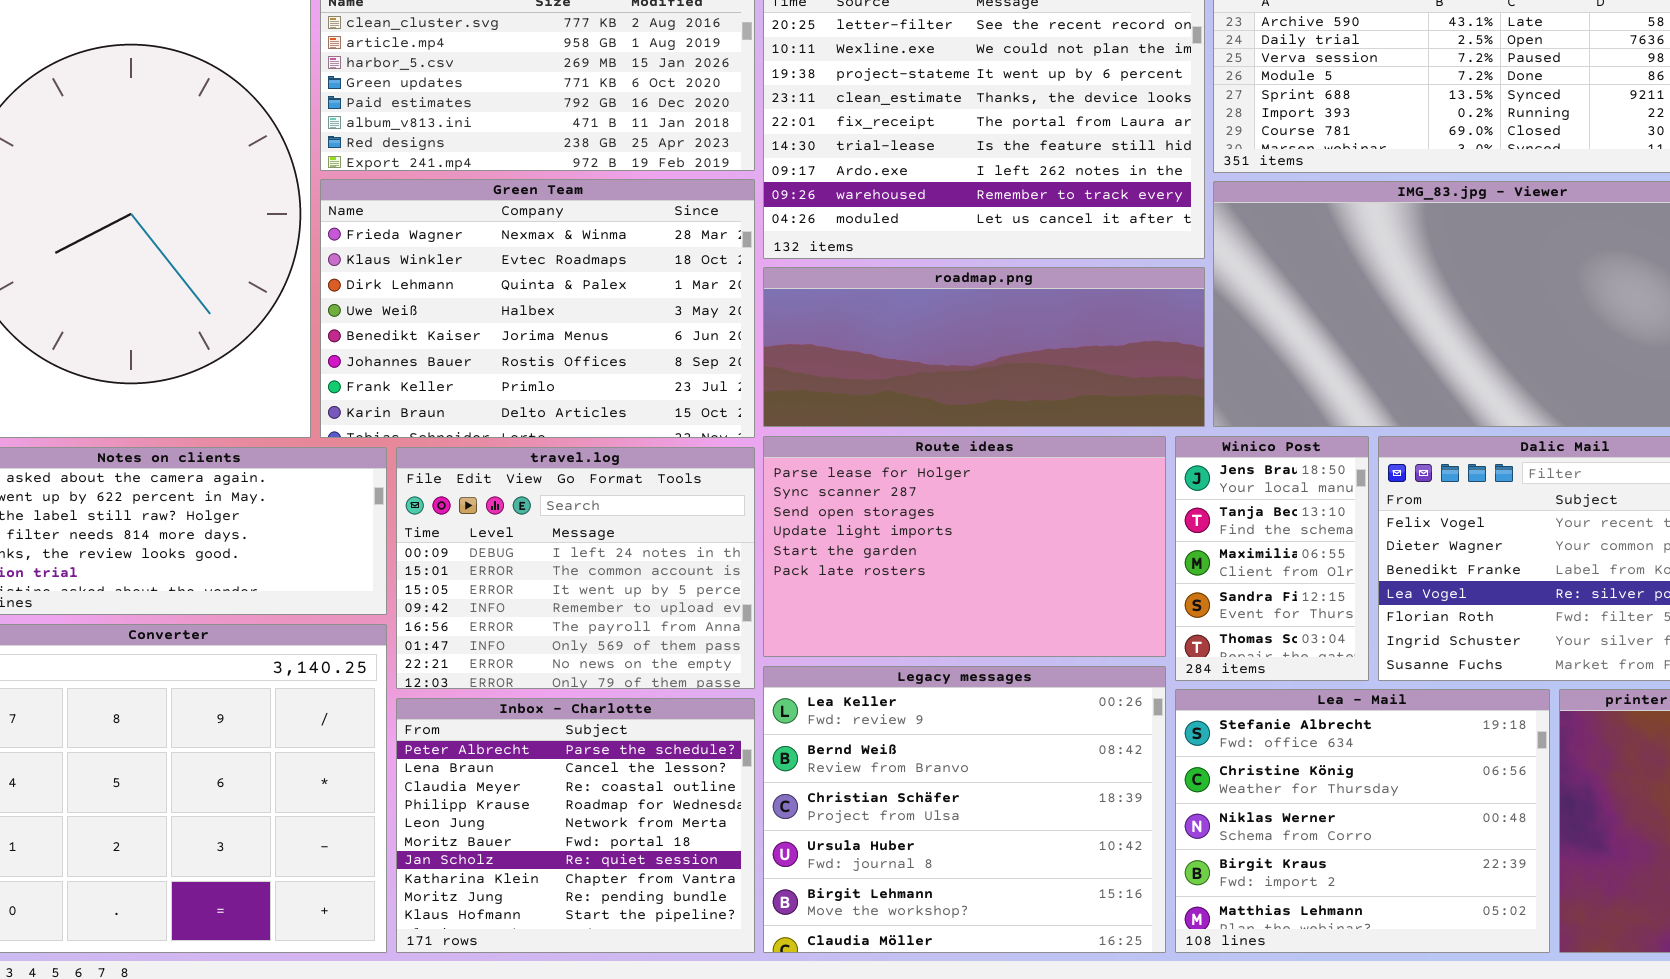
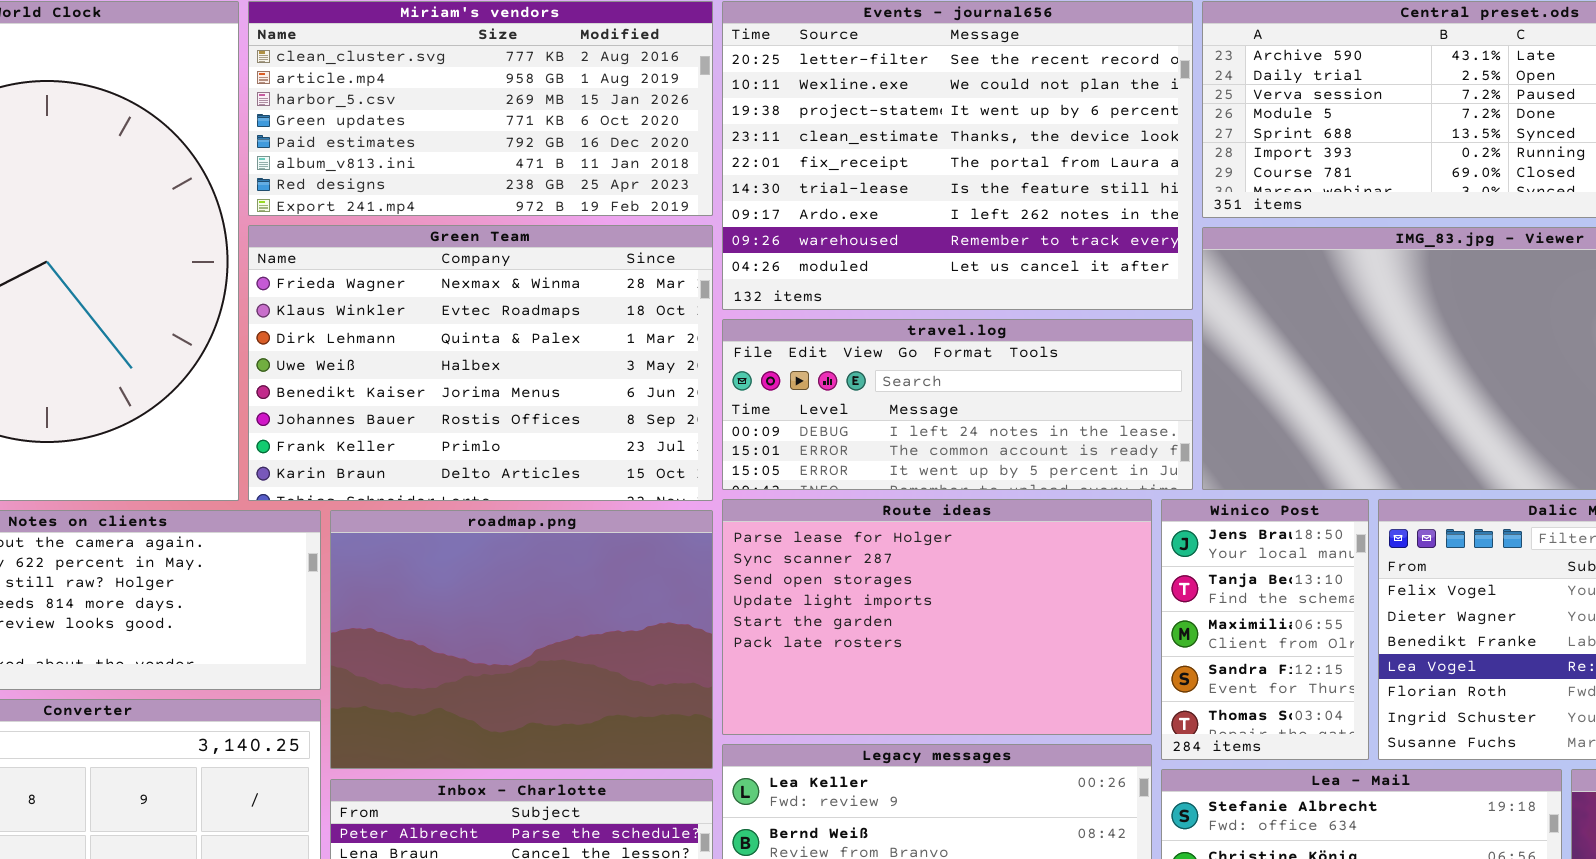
roadmap.png: [763,267,1205,427] -> [330,510,713,769], moved, resized
travel.log: [396,447,755,689] -> [722,319,1193,490], moved, resized

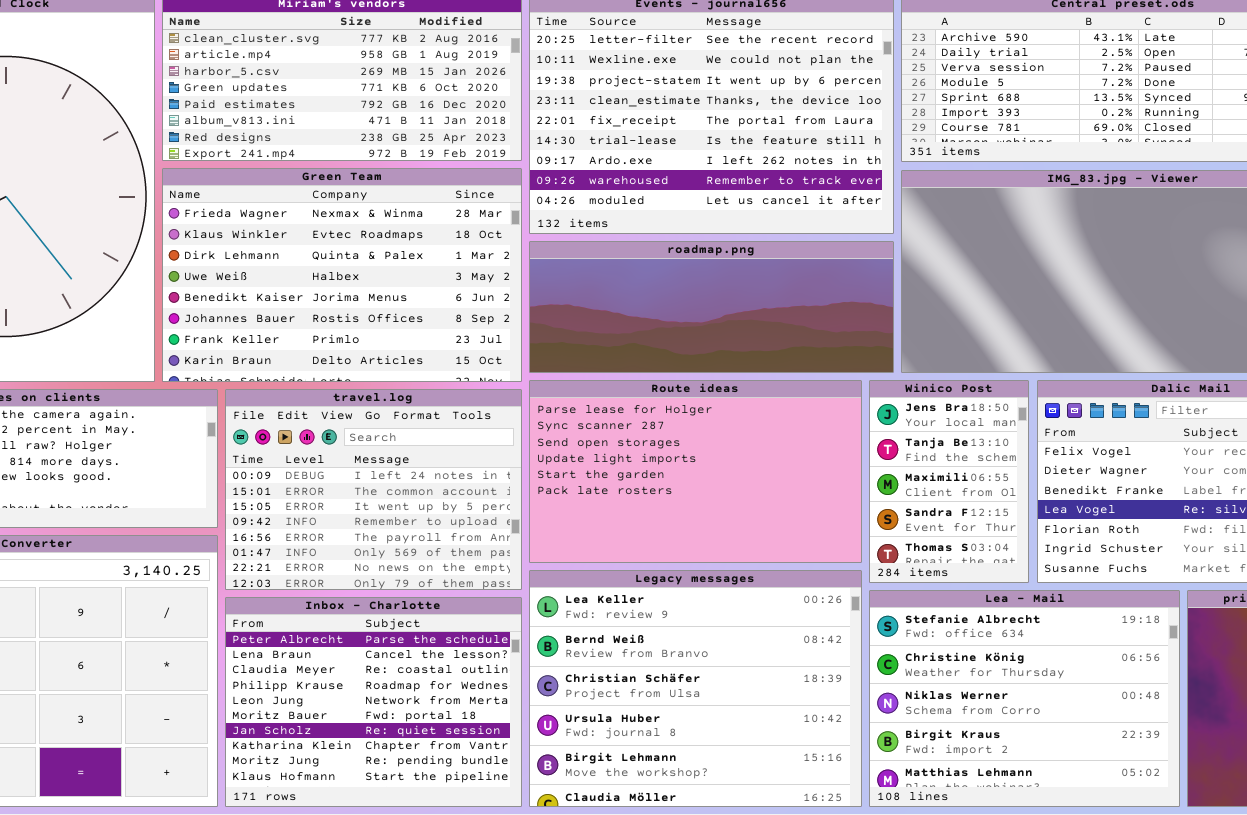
travel.log: [722,319,1193,490] -> [225,389,522,590], moved, resized
roadmap.png: [330,510,713,769] -> [529,241,894,373], moved, resized

